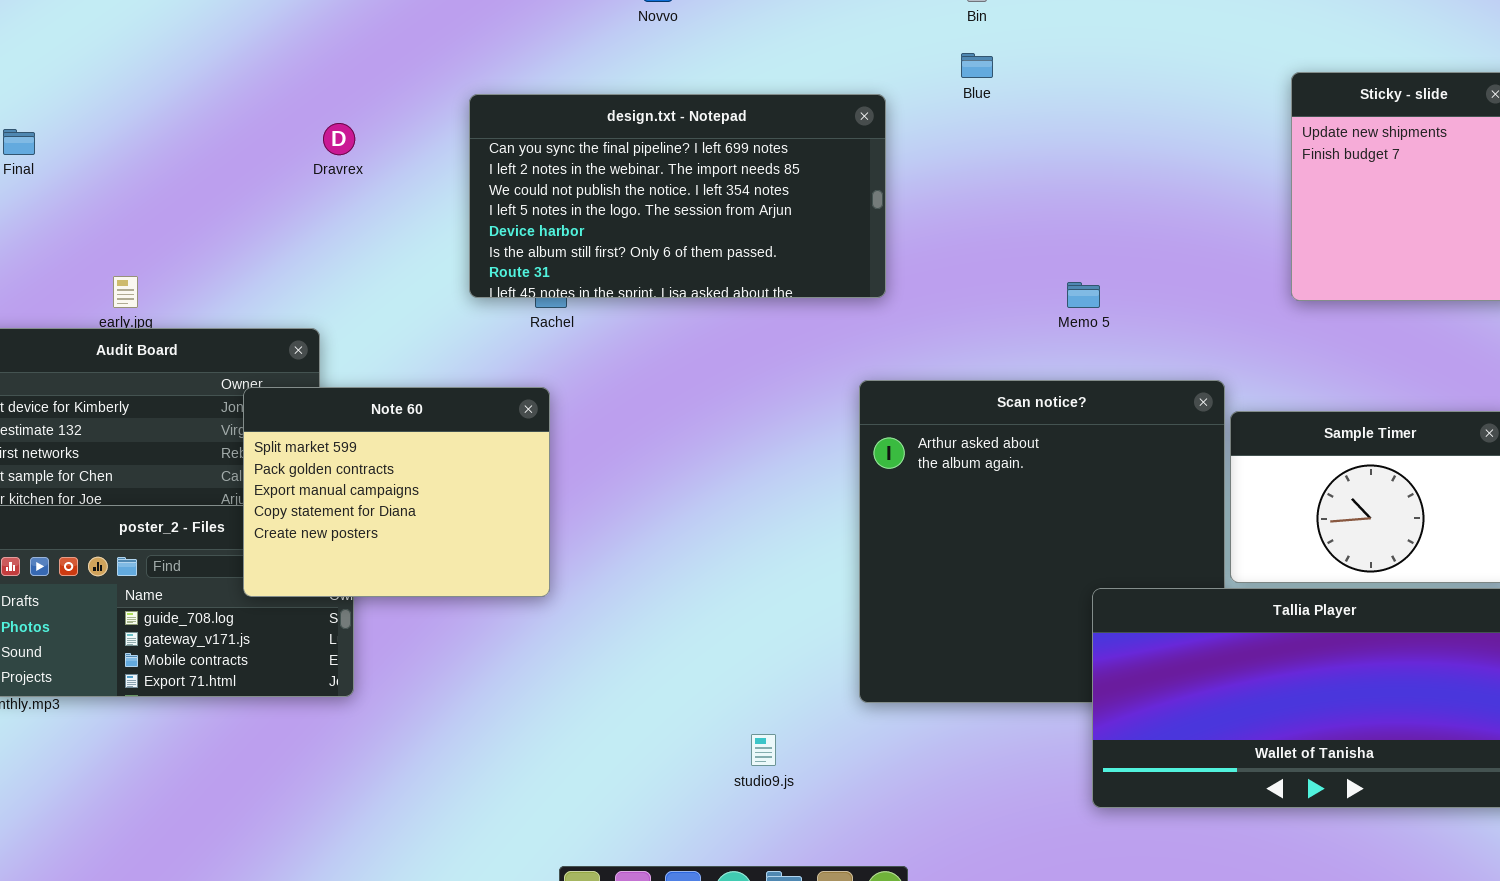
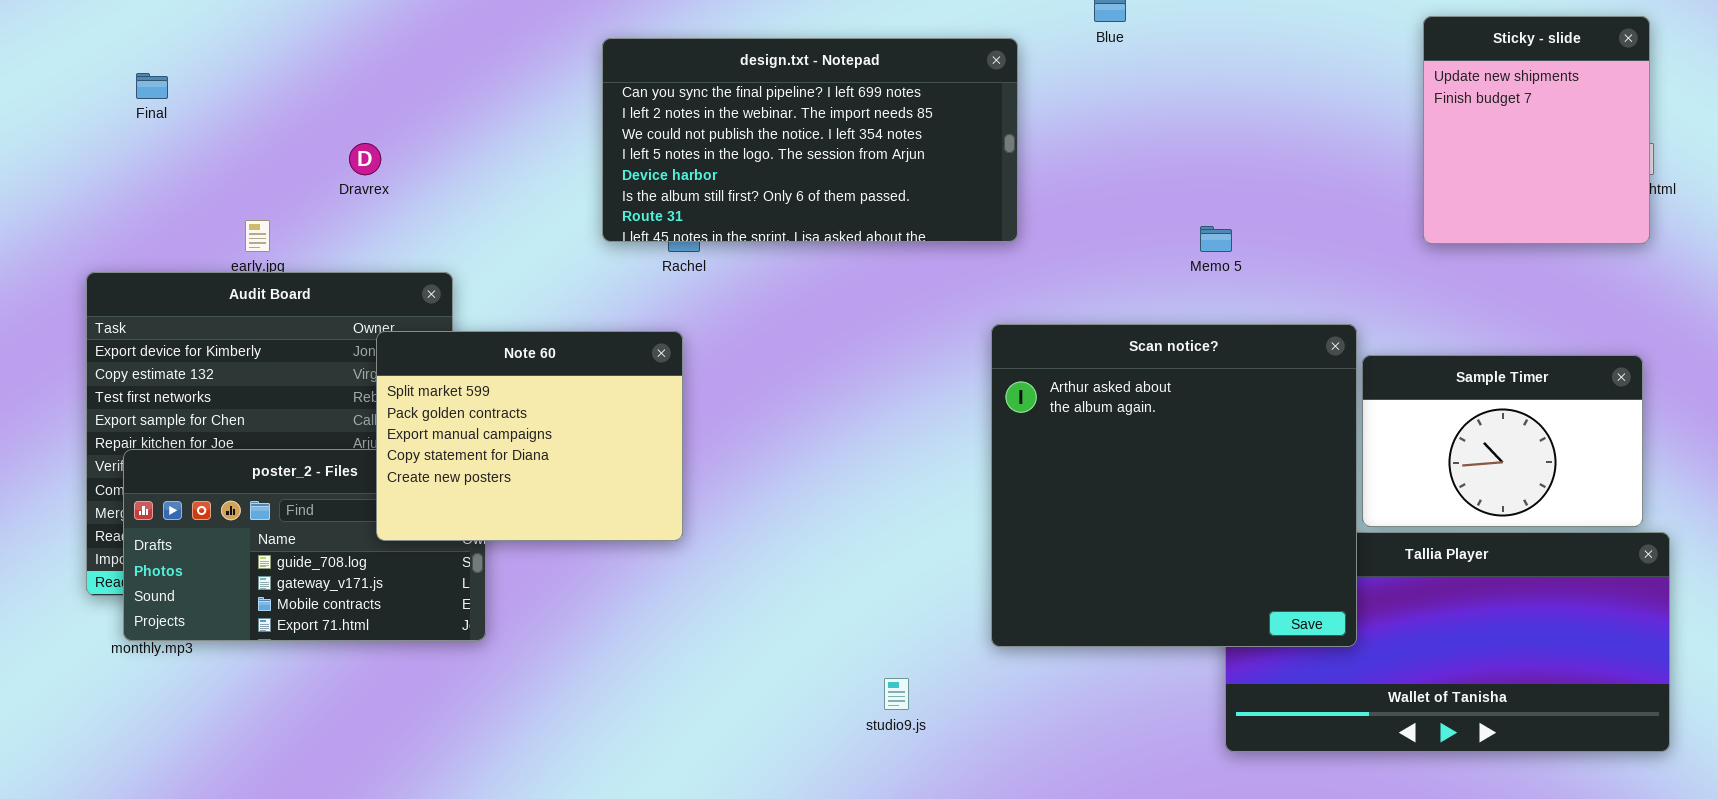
Dravrex: [323,123,355,155] -> [349,143,381,175], moved
Scan notice?: [859,380,1225,703] -> [991,324,1357,647], raised

